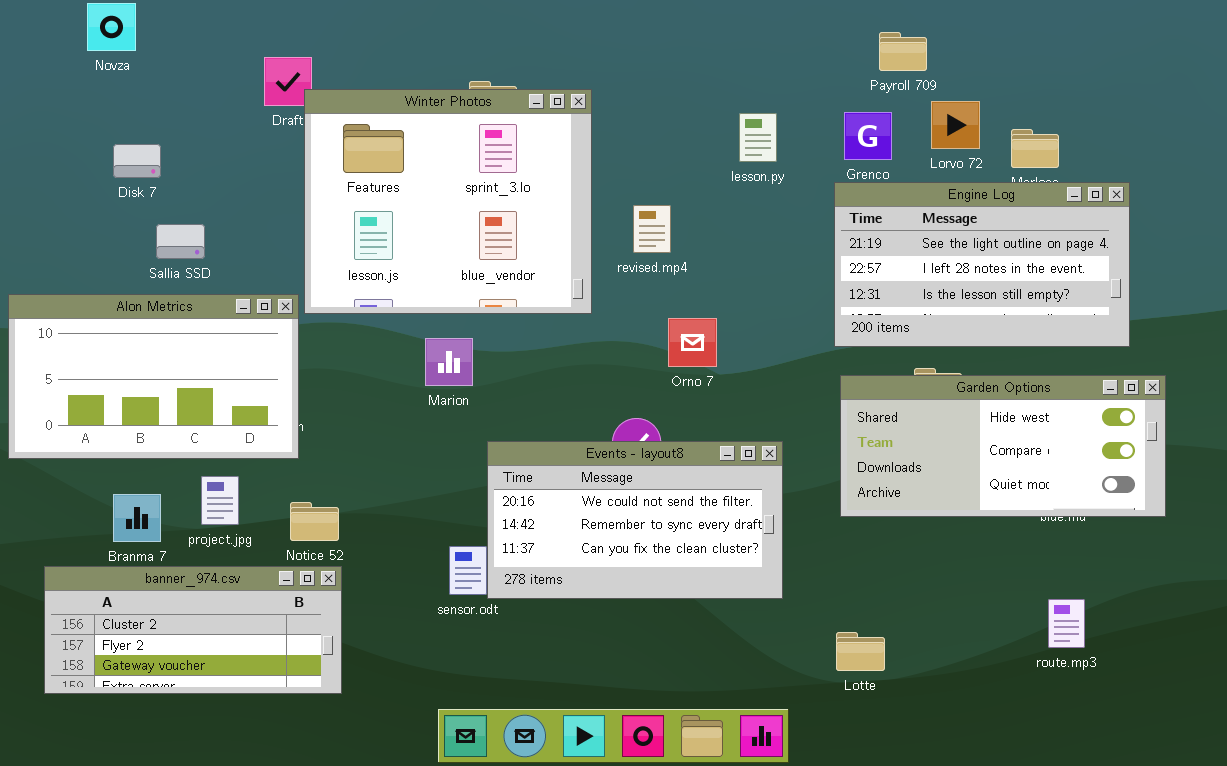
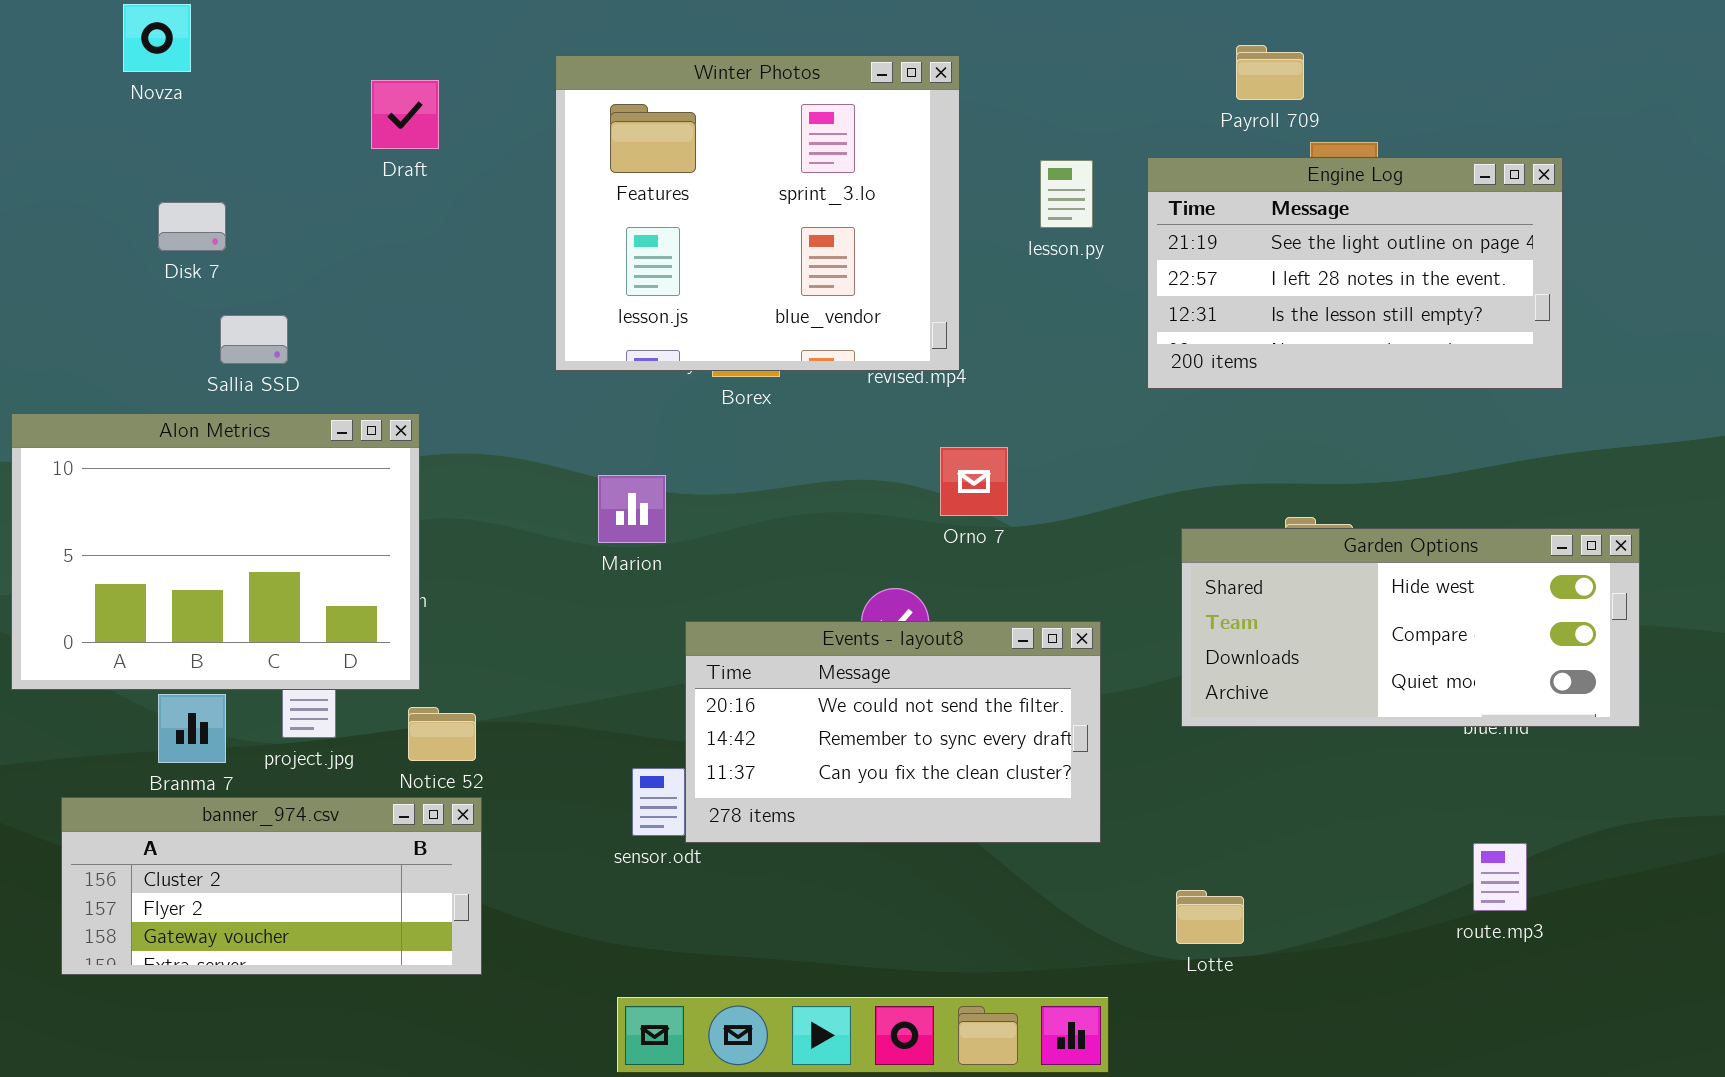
Winter Photos: [304,89,592,314] -> [555,55,960,371], moved
Engine Log: [834,182,1130,347] -> [1147,157,1563,389], moved
Alon Metrics: [8,294,299,459] -> [11,413,420,690], resized

